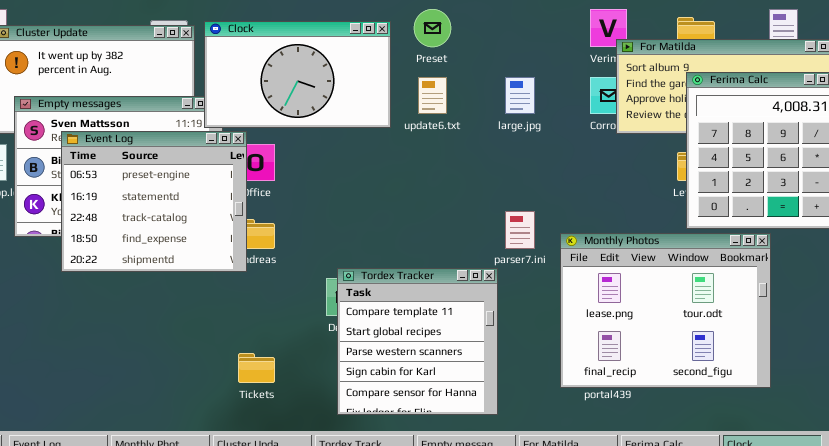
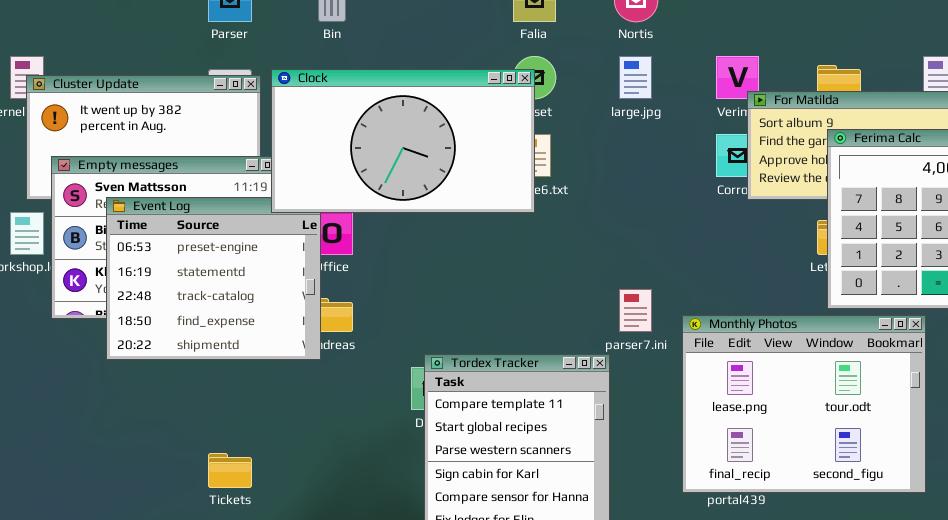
Clock: [204,21,391,128] -> [271,69,535,213], resized
large.jpg: [505,77,535,114] -> [619,56,652,99], moved
Tickets: [238,353,275,383] -> [208,453,252,488], moved

